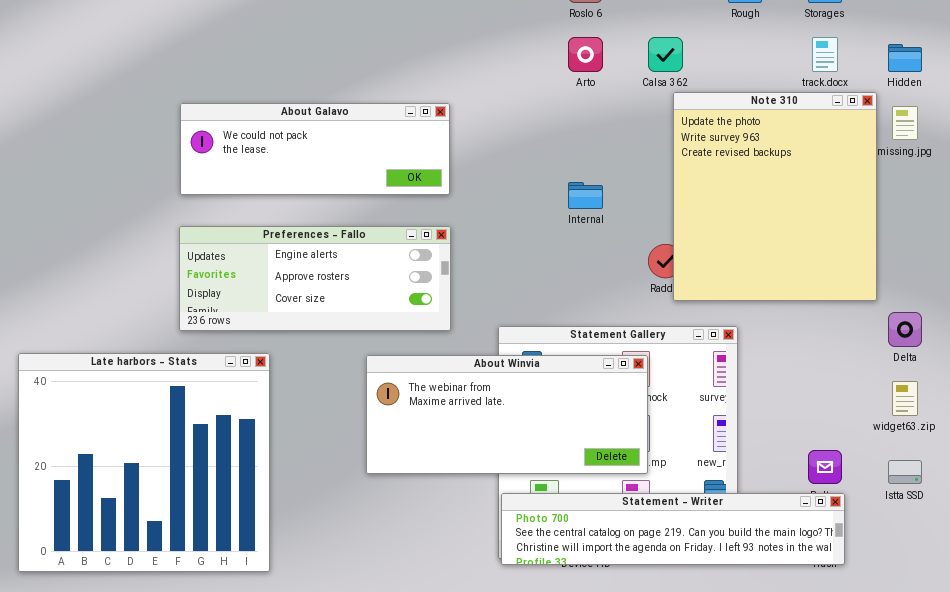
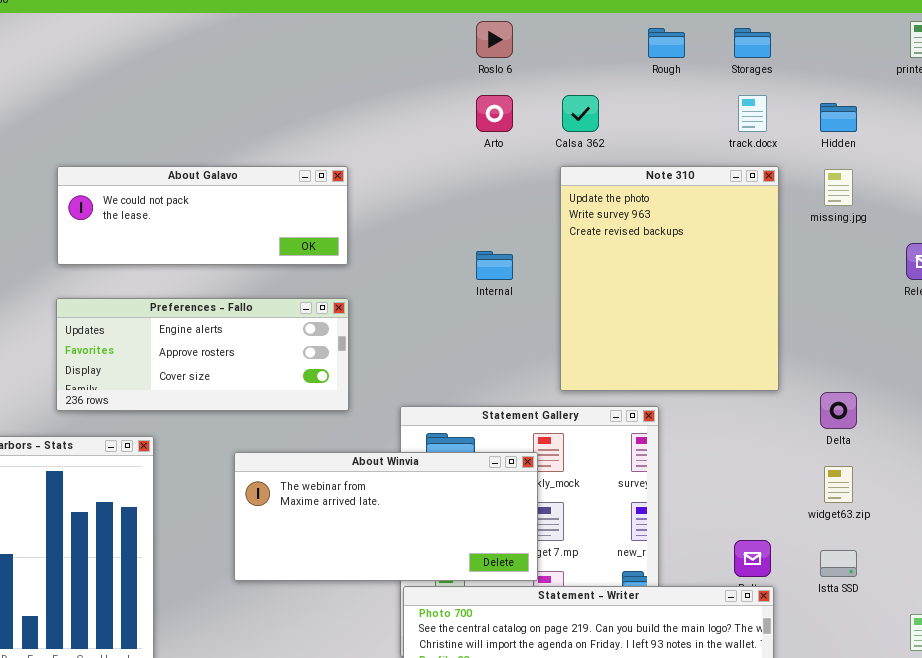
Note 310: [673,92,877,301] -> [560,166,779,391], moved
About Winvia: [366,355,648,474] -> [234,452,538,581], moved

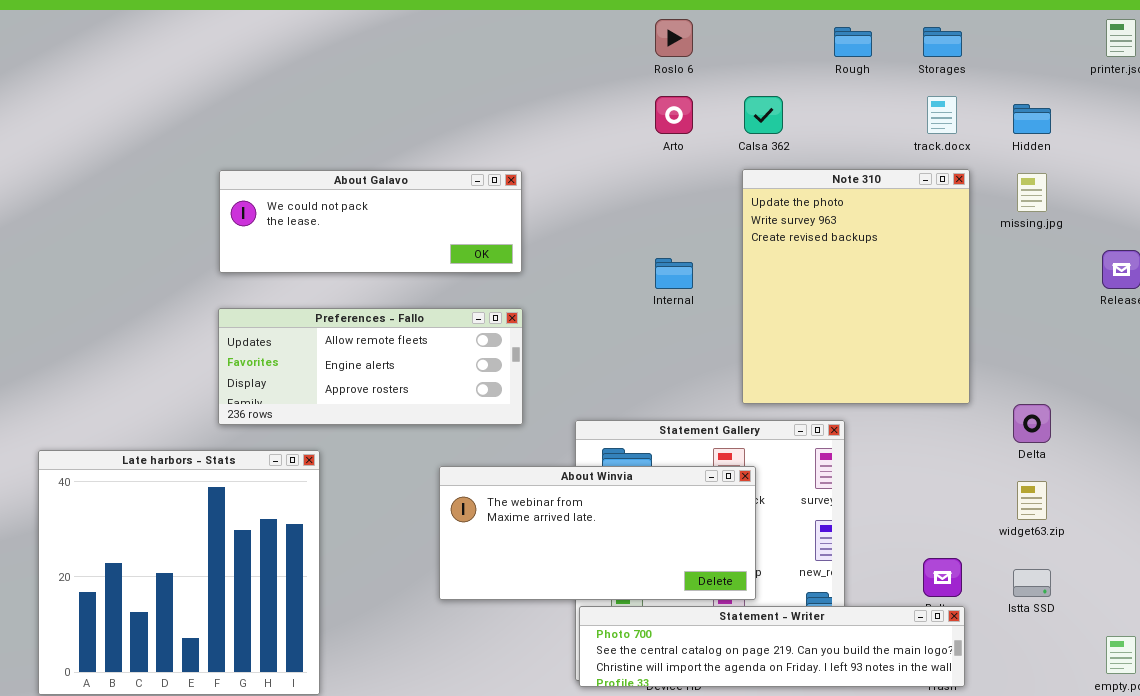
Preferences - Fallo: [56,298,349,411] -> [218,308,523,425], scrolled up 1 row
About Winvia: [234,452,538,581] -> [439,466,756,600], moved

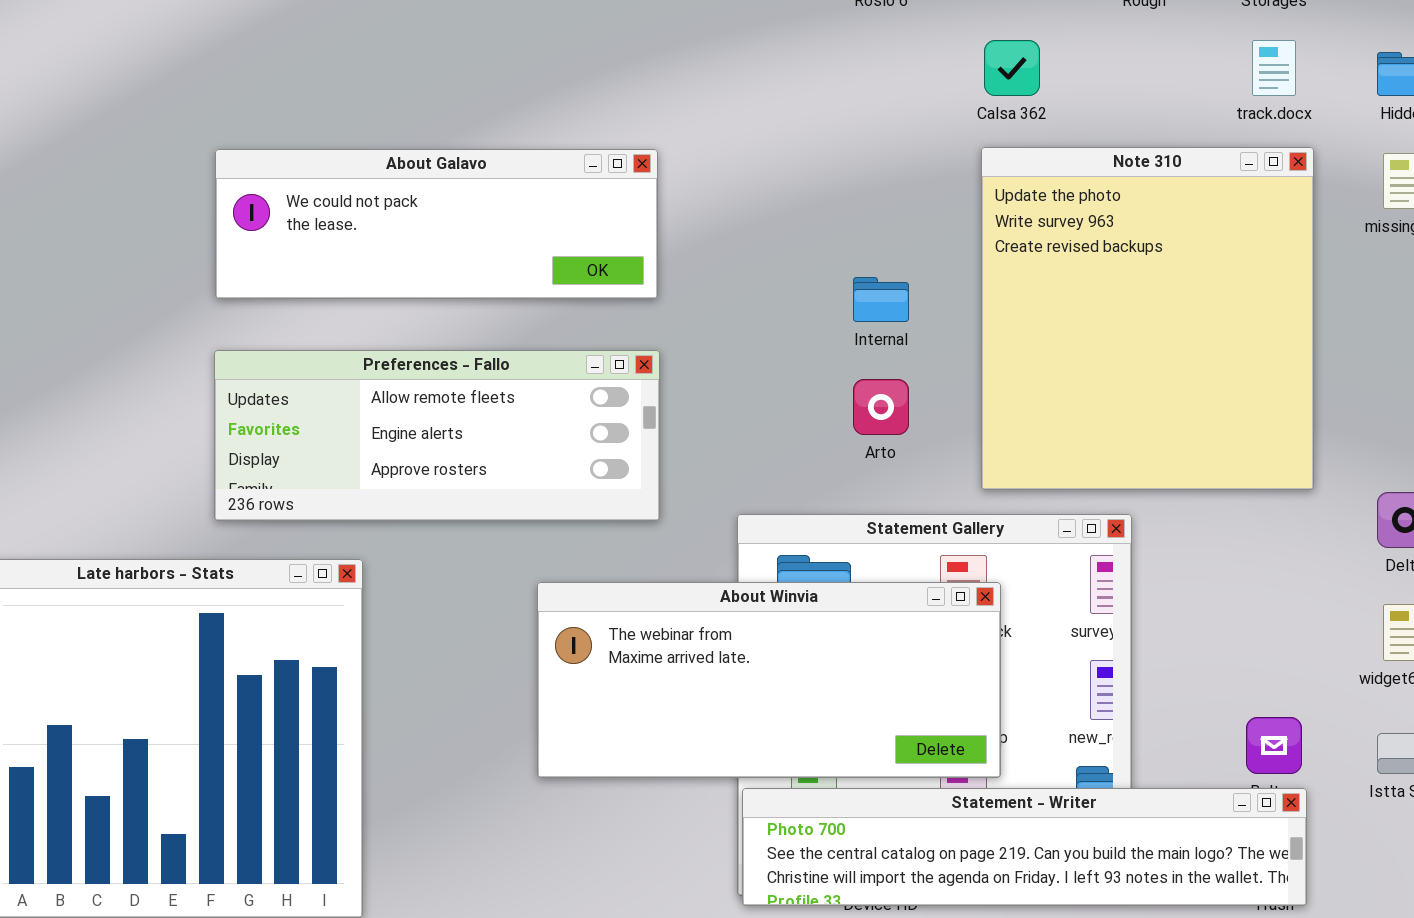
Arto: [655,96,693,134] -> [853,379,909,435], moved

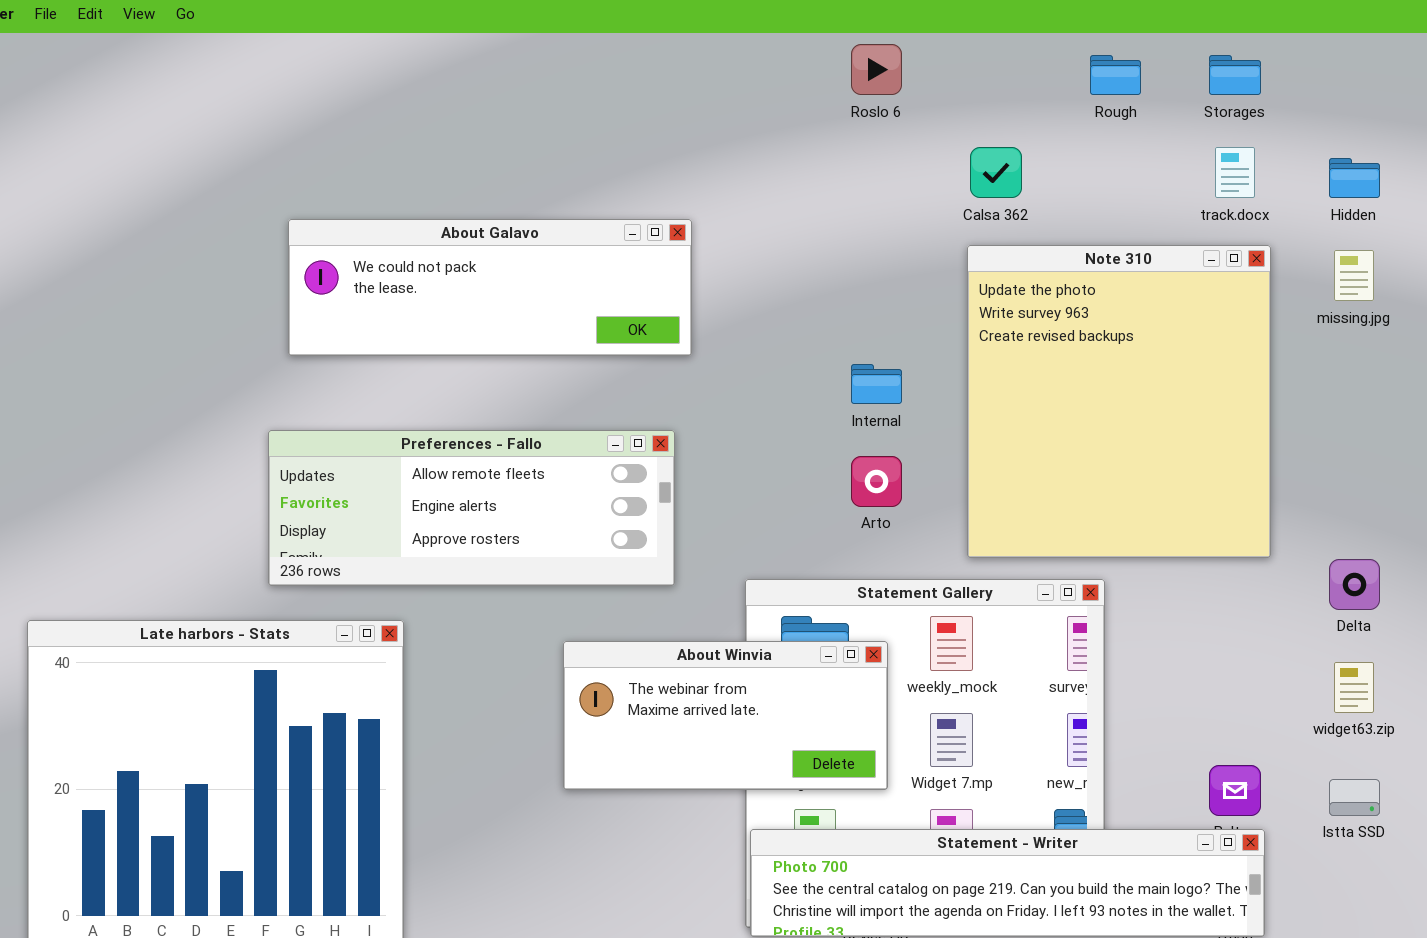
About Galavo: [215,149,658,299] -> [288,219,692,356], moved
About Winvia: [537,582,1001,778] -> [563,641,888,790], resized

